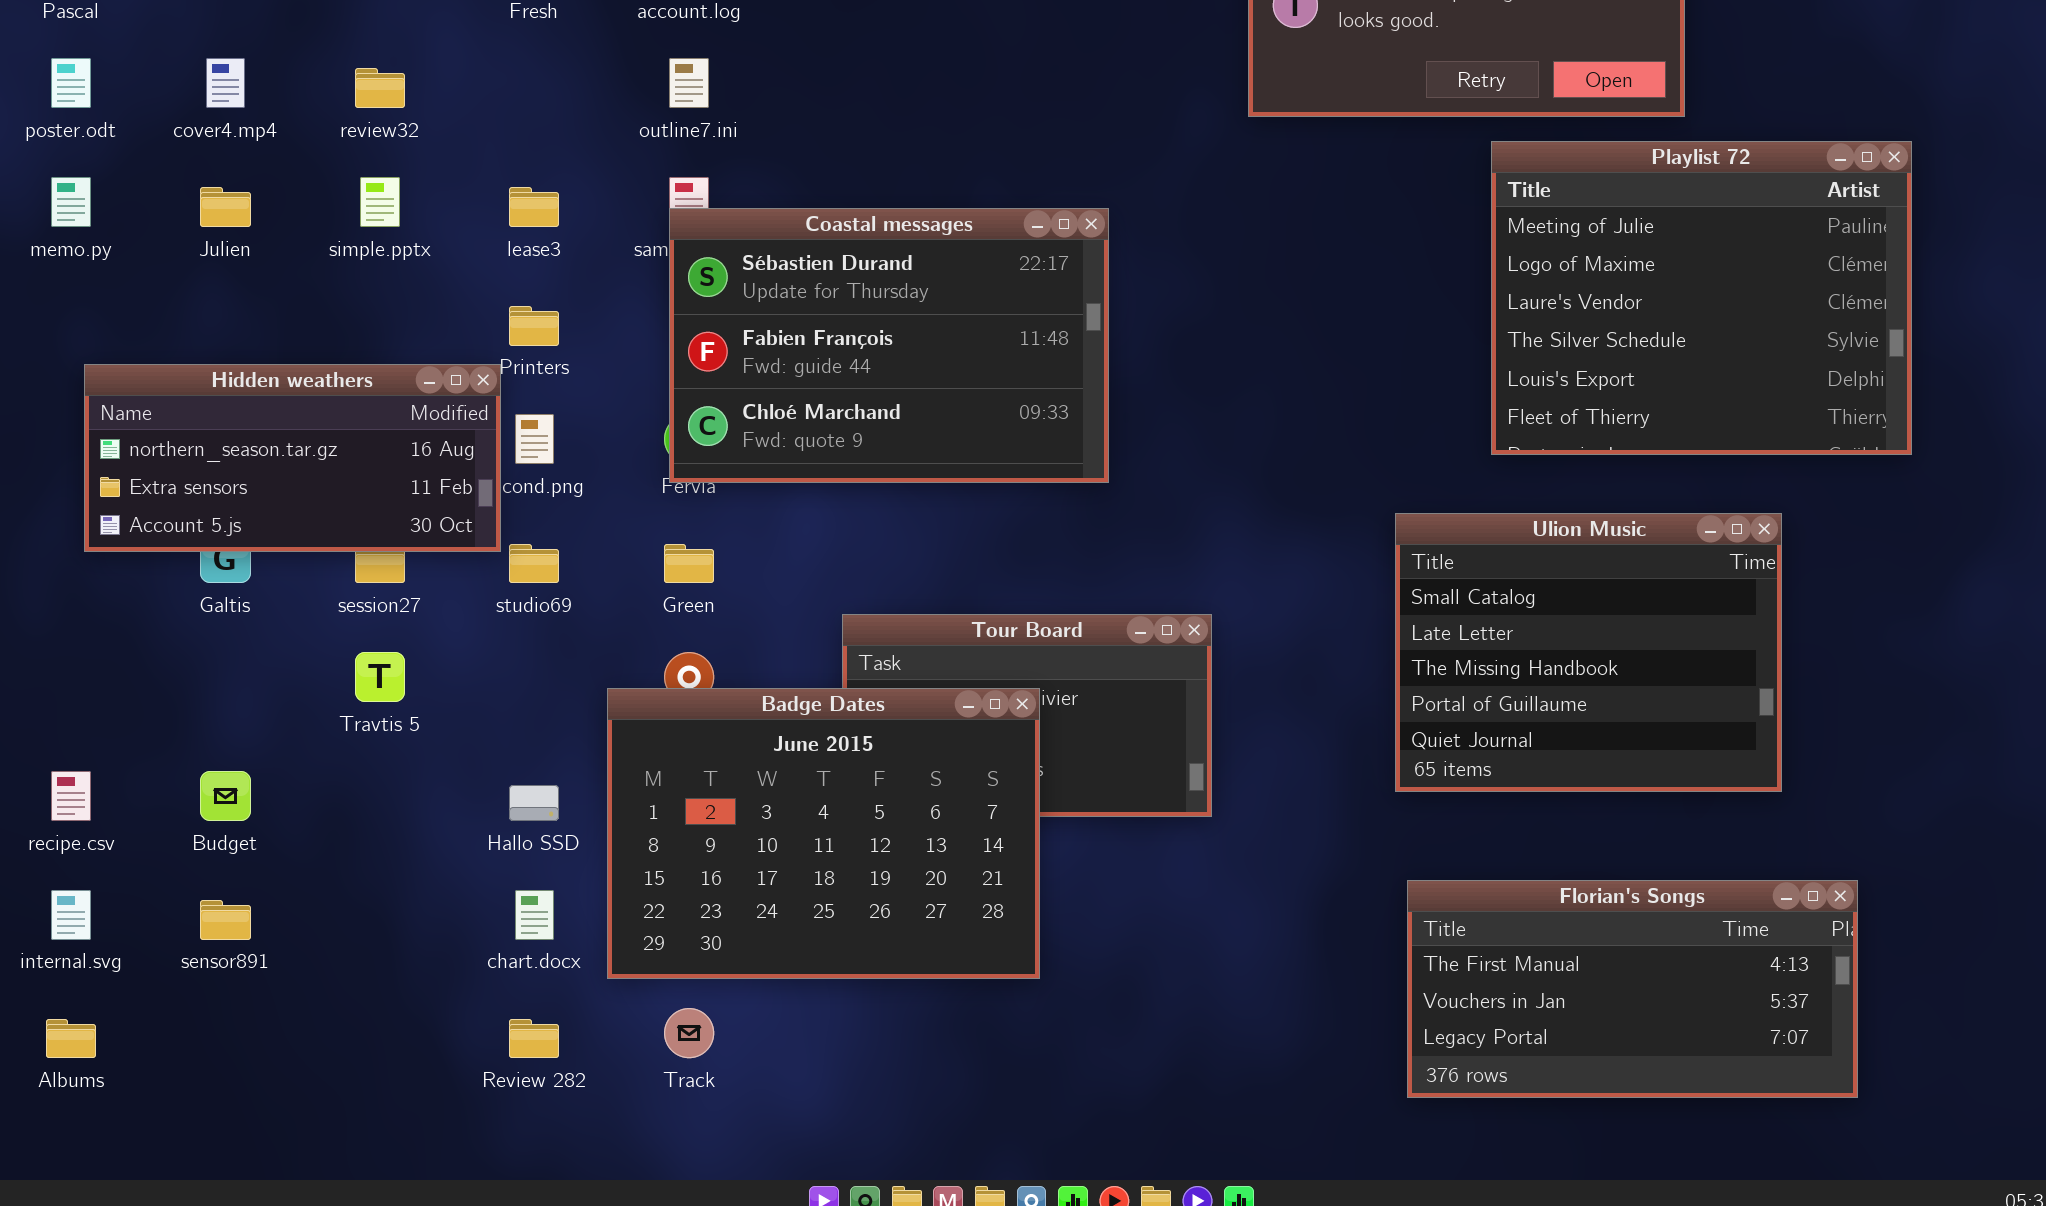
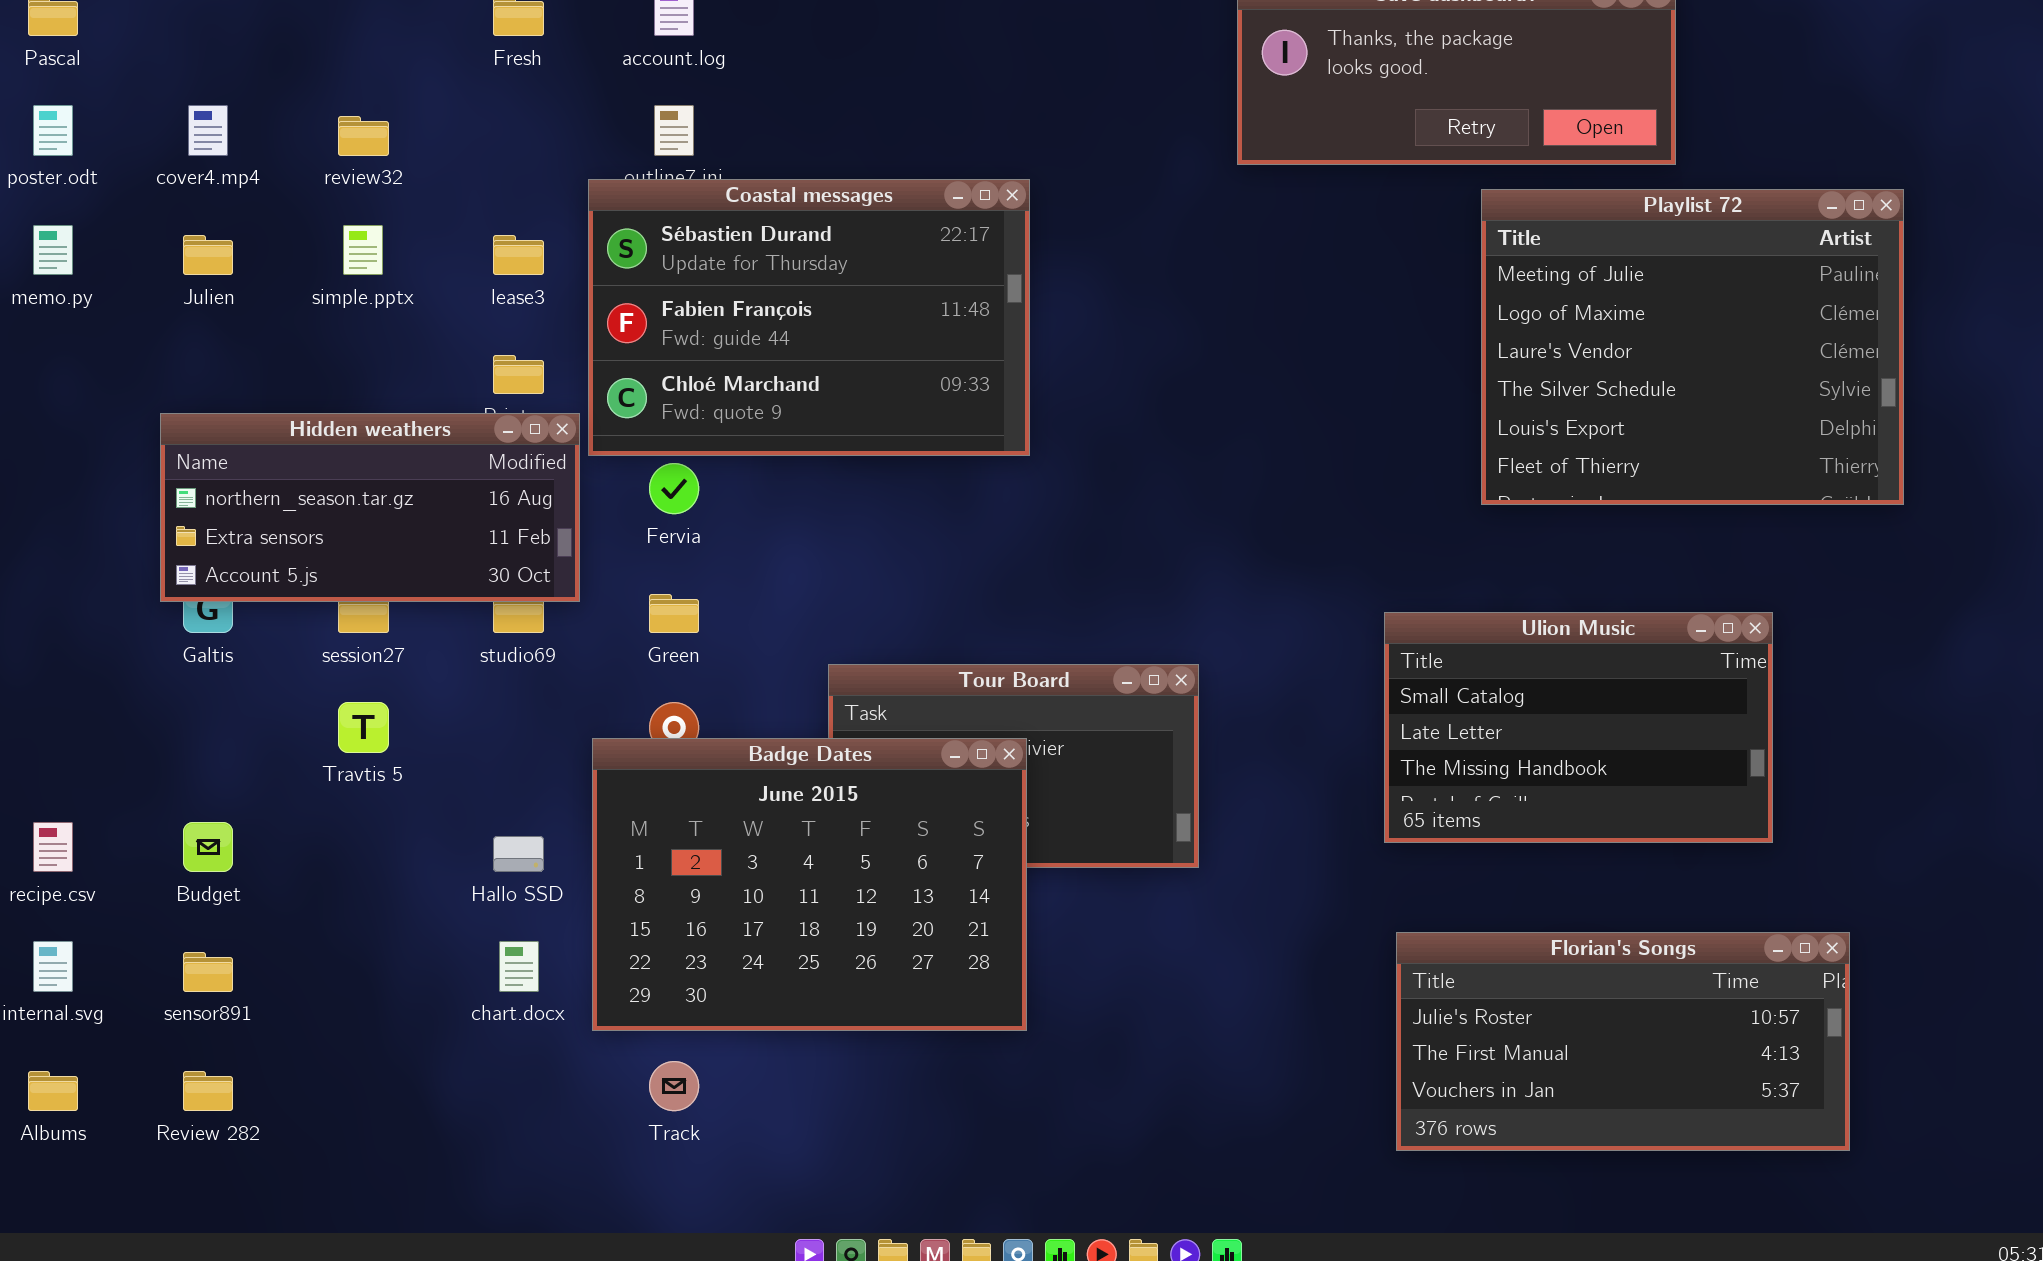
Coastal messages: [669,208,1109,483] -> [588,179,1030,456], moved
Hidden weathers: [84,364,501,552] -> [160,413,580,602], moved
Ulion Music: [1395,513,1782,792] -> [1384,612,1773,843], resized
Florian's Songs: [1407,880,1858,1098] -> [1396,932,1850,1151], scrolled up 1 row
Review 282: [509,1019,559,1058] -> [183,1071,233,1111], moved

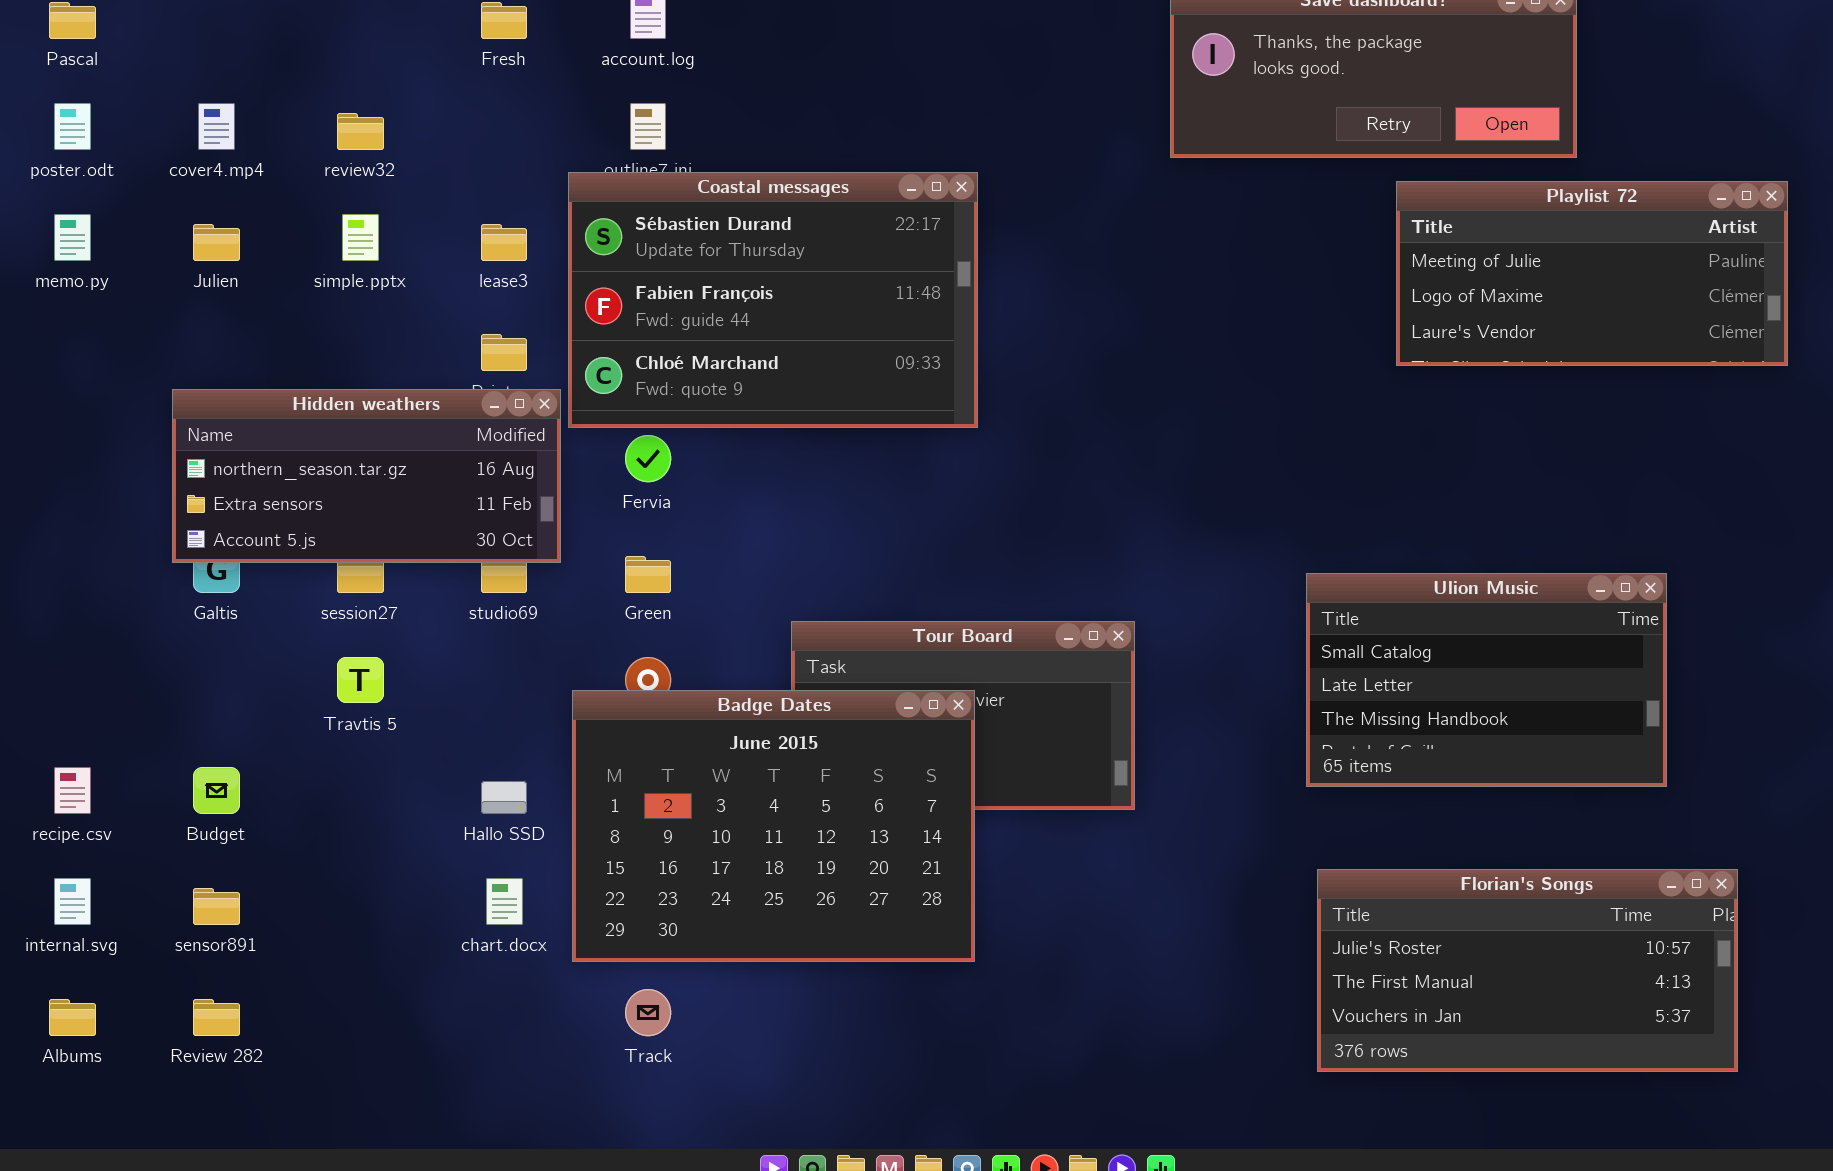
Playlist 72: [1481,189,1904,505] -> [1396,181,1788,366], resized

